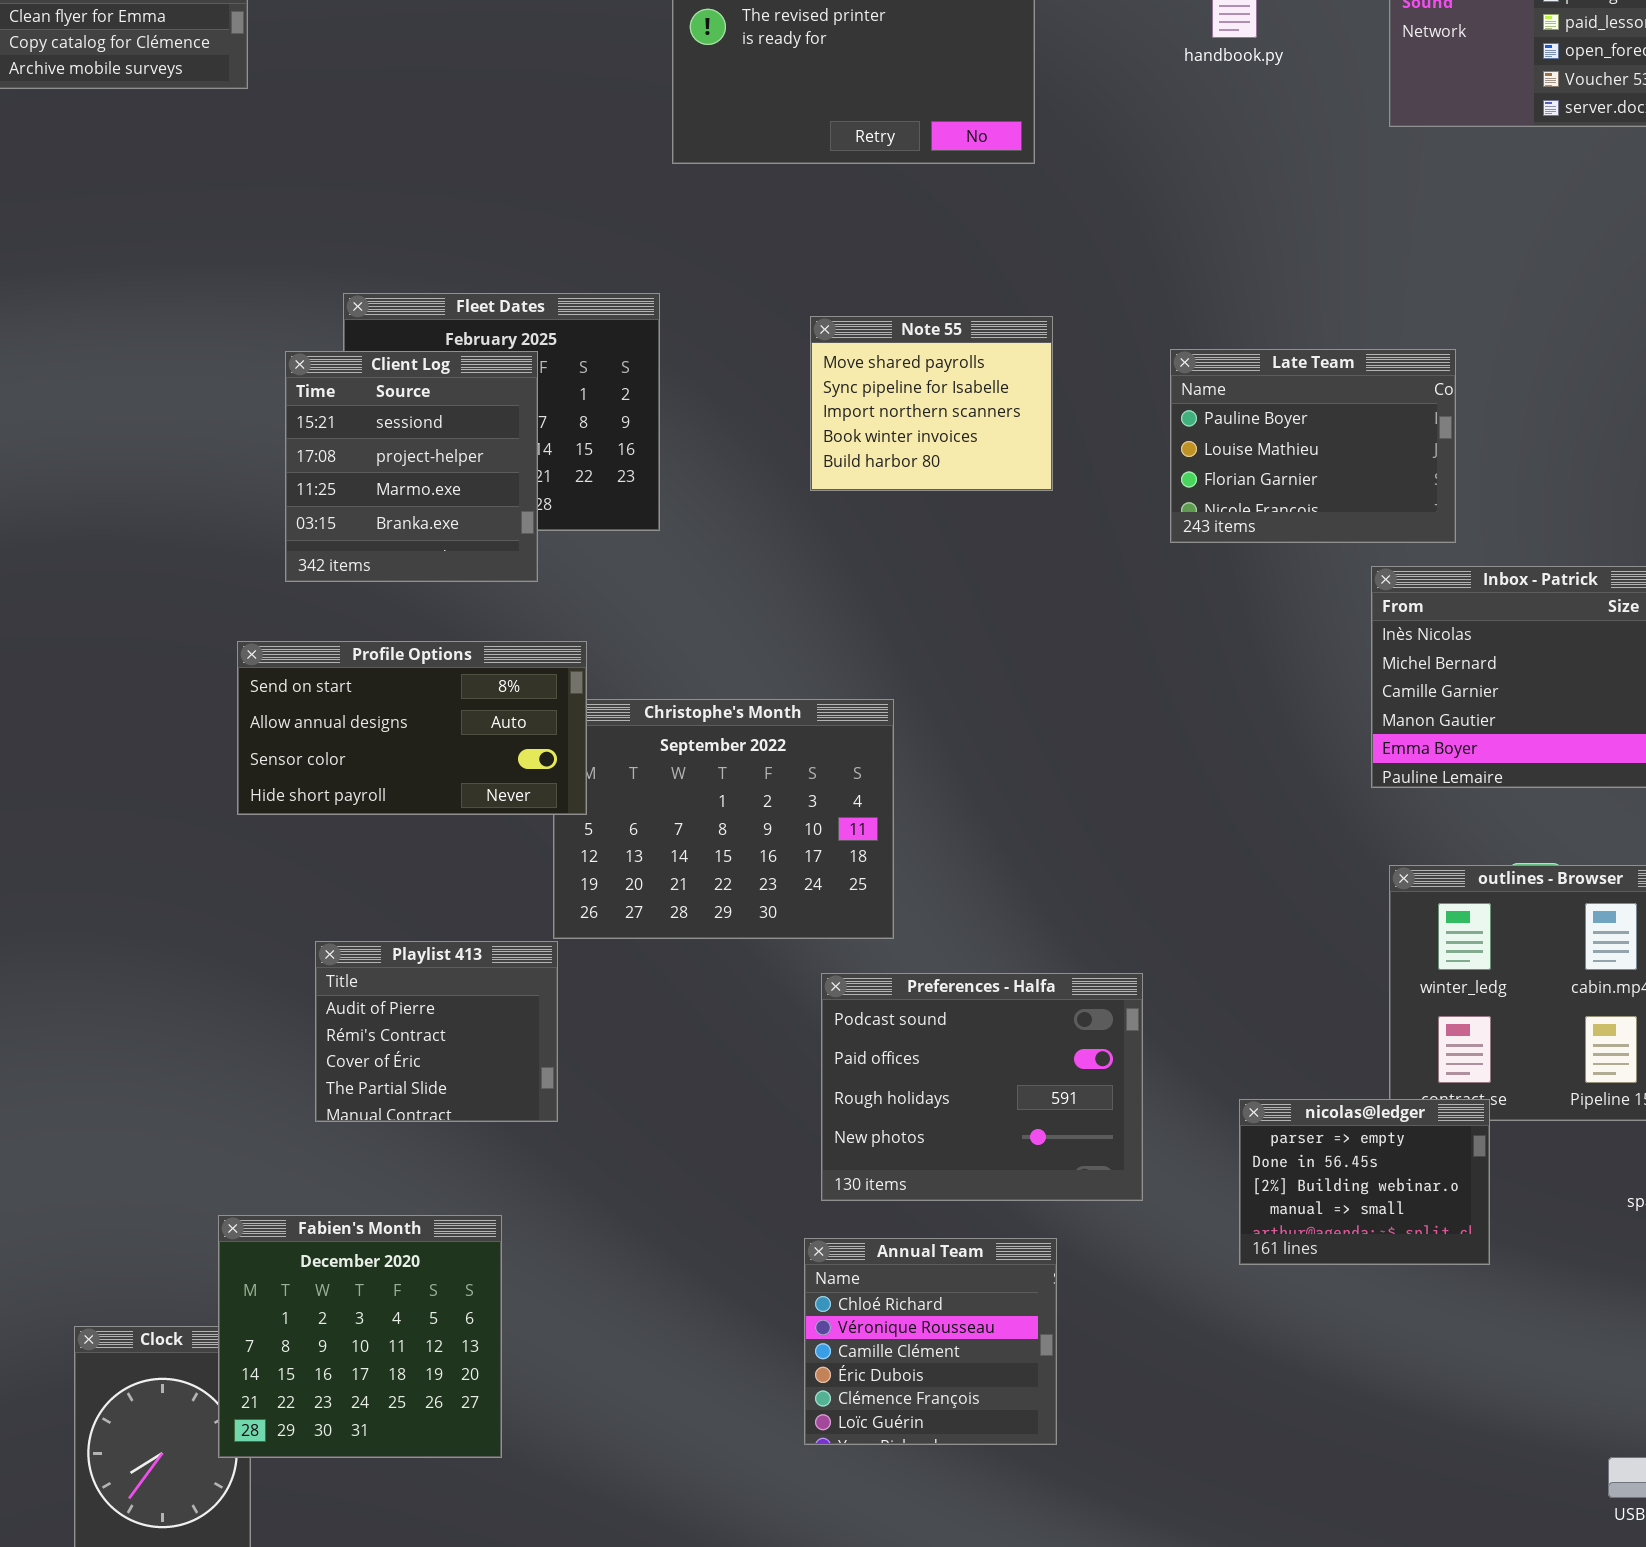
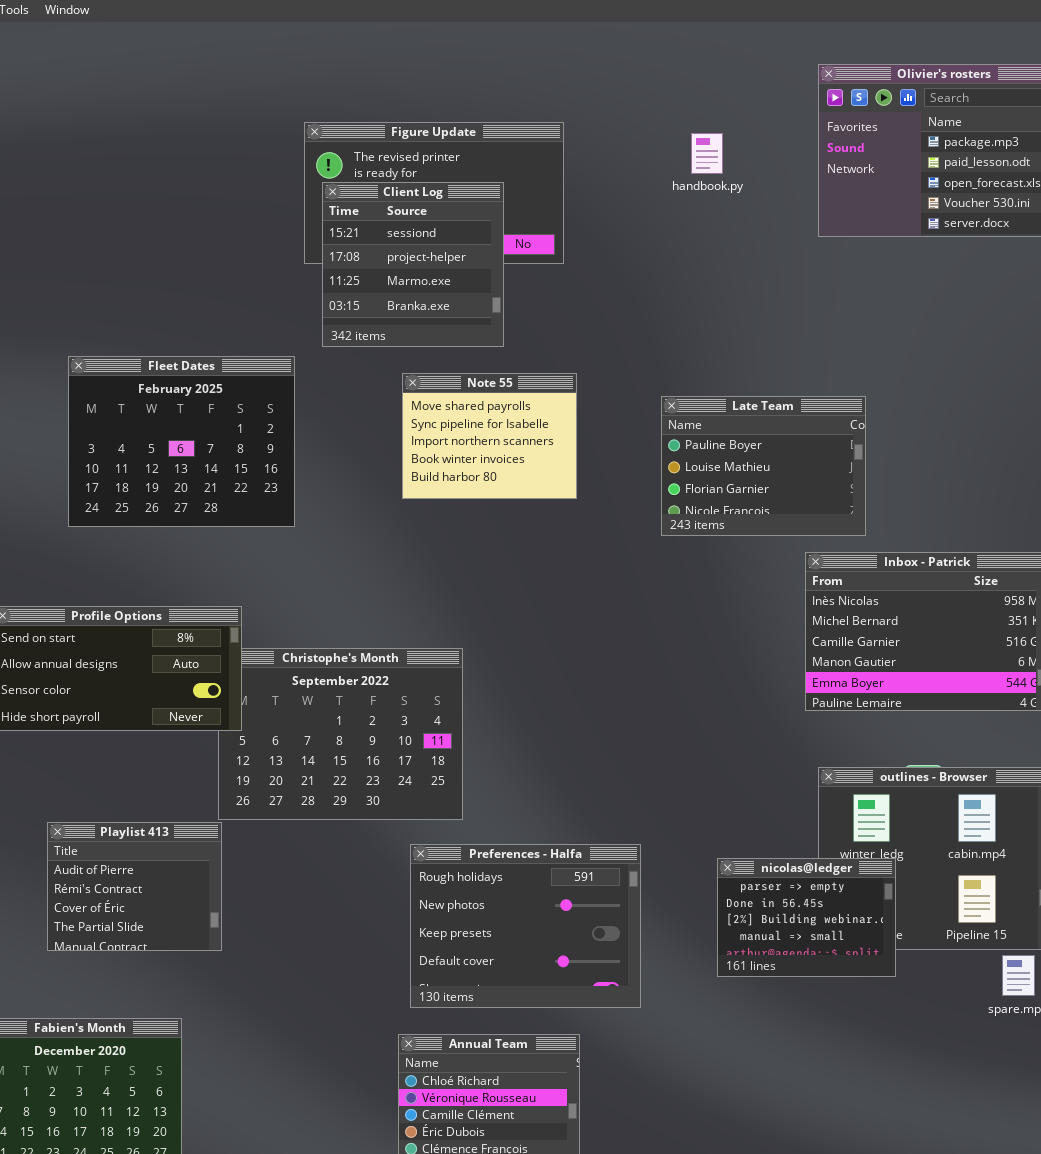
Client Log: [285,351,538,582] -> [322,182,504,347], moved
Preferences - Halfa: [821,973,1143,1201] -> [410,844,641,1008], scrolled down 2 rows
nicolas@ledger: [1239,1099,1490,1265] -> [717,858,896,977], moved

